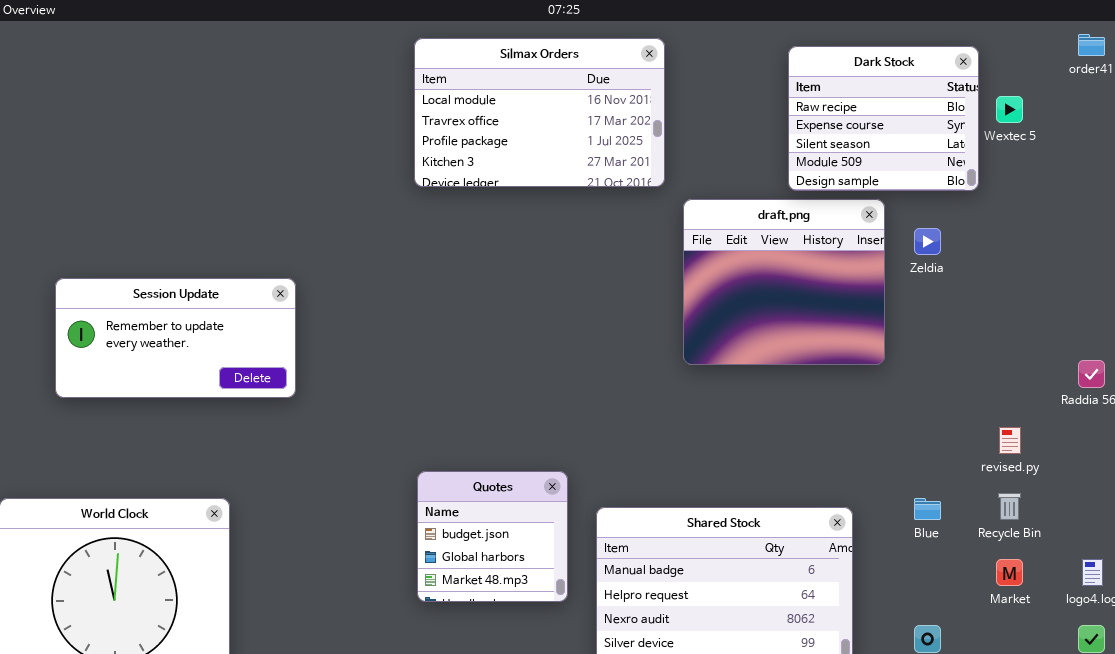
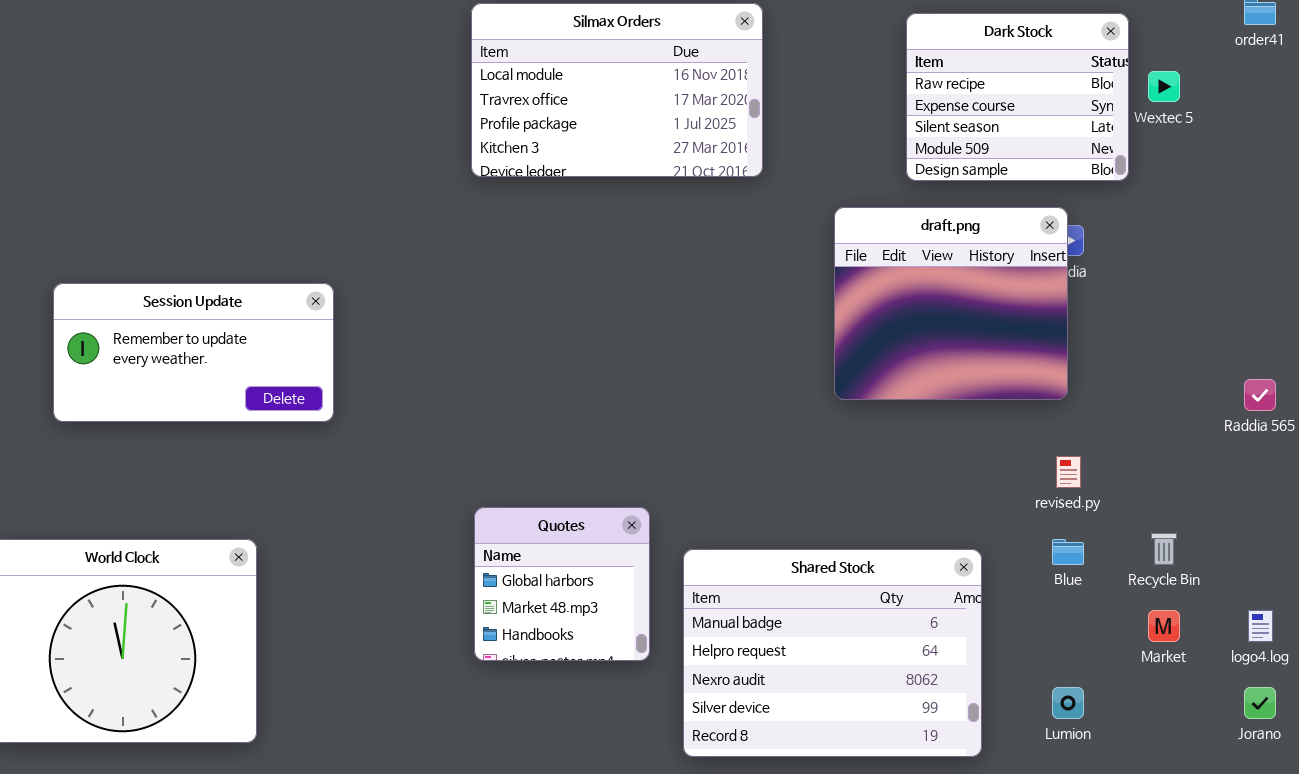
draft.png: [683,199,885,365] -> [834,207,1068,400], moved
revised.py: [999,427,1021,454] -> [1056,456,1081,488], moved
Quotes: [417,471,568,602] -> [474,507,650,661], scrolled down 1 row

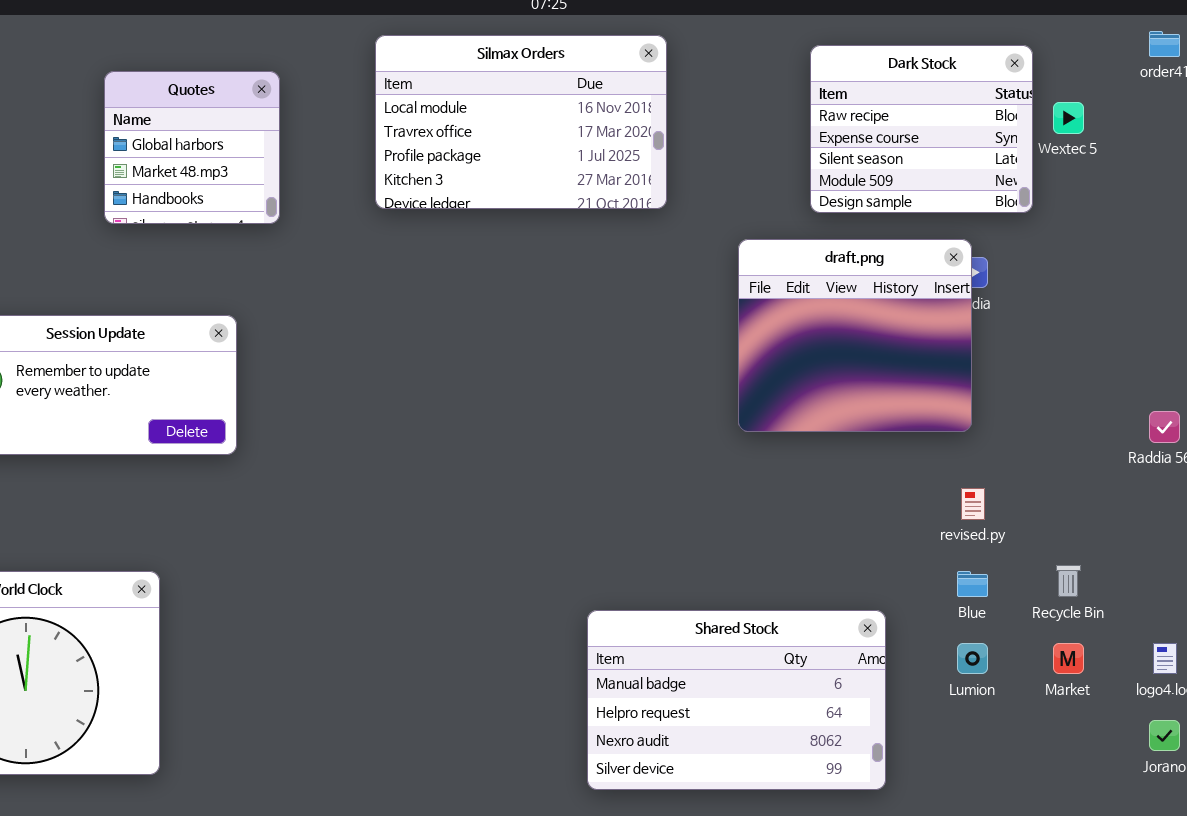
Quotes: [474,507,650,661] -> [104,71,280,224], moved
Shared Stock: [683,549,982,757] -> [587,610,886,790], resized
Lumion: [1052,687,1084,719] -> [957,643,988,674], moved

